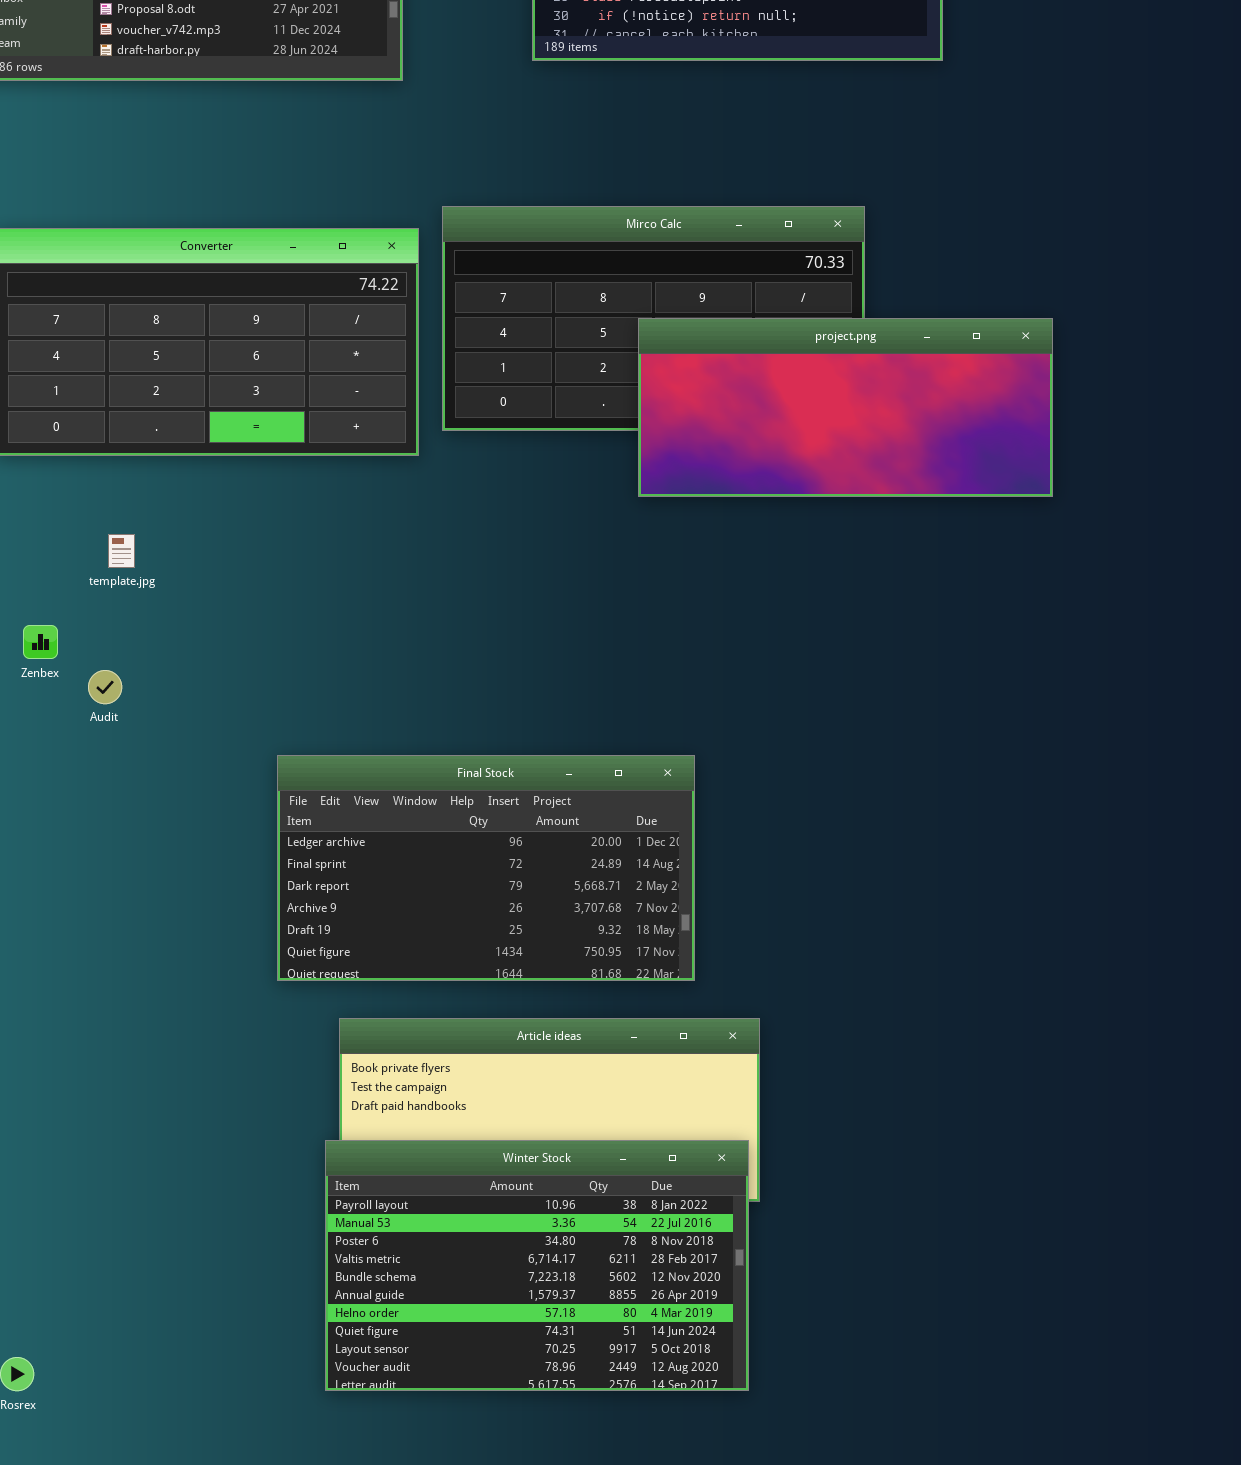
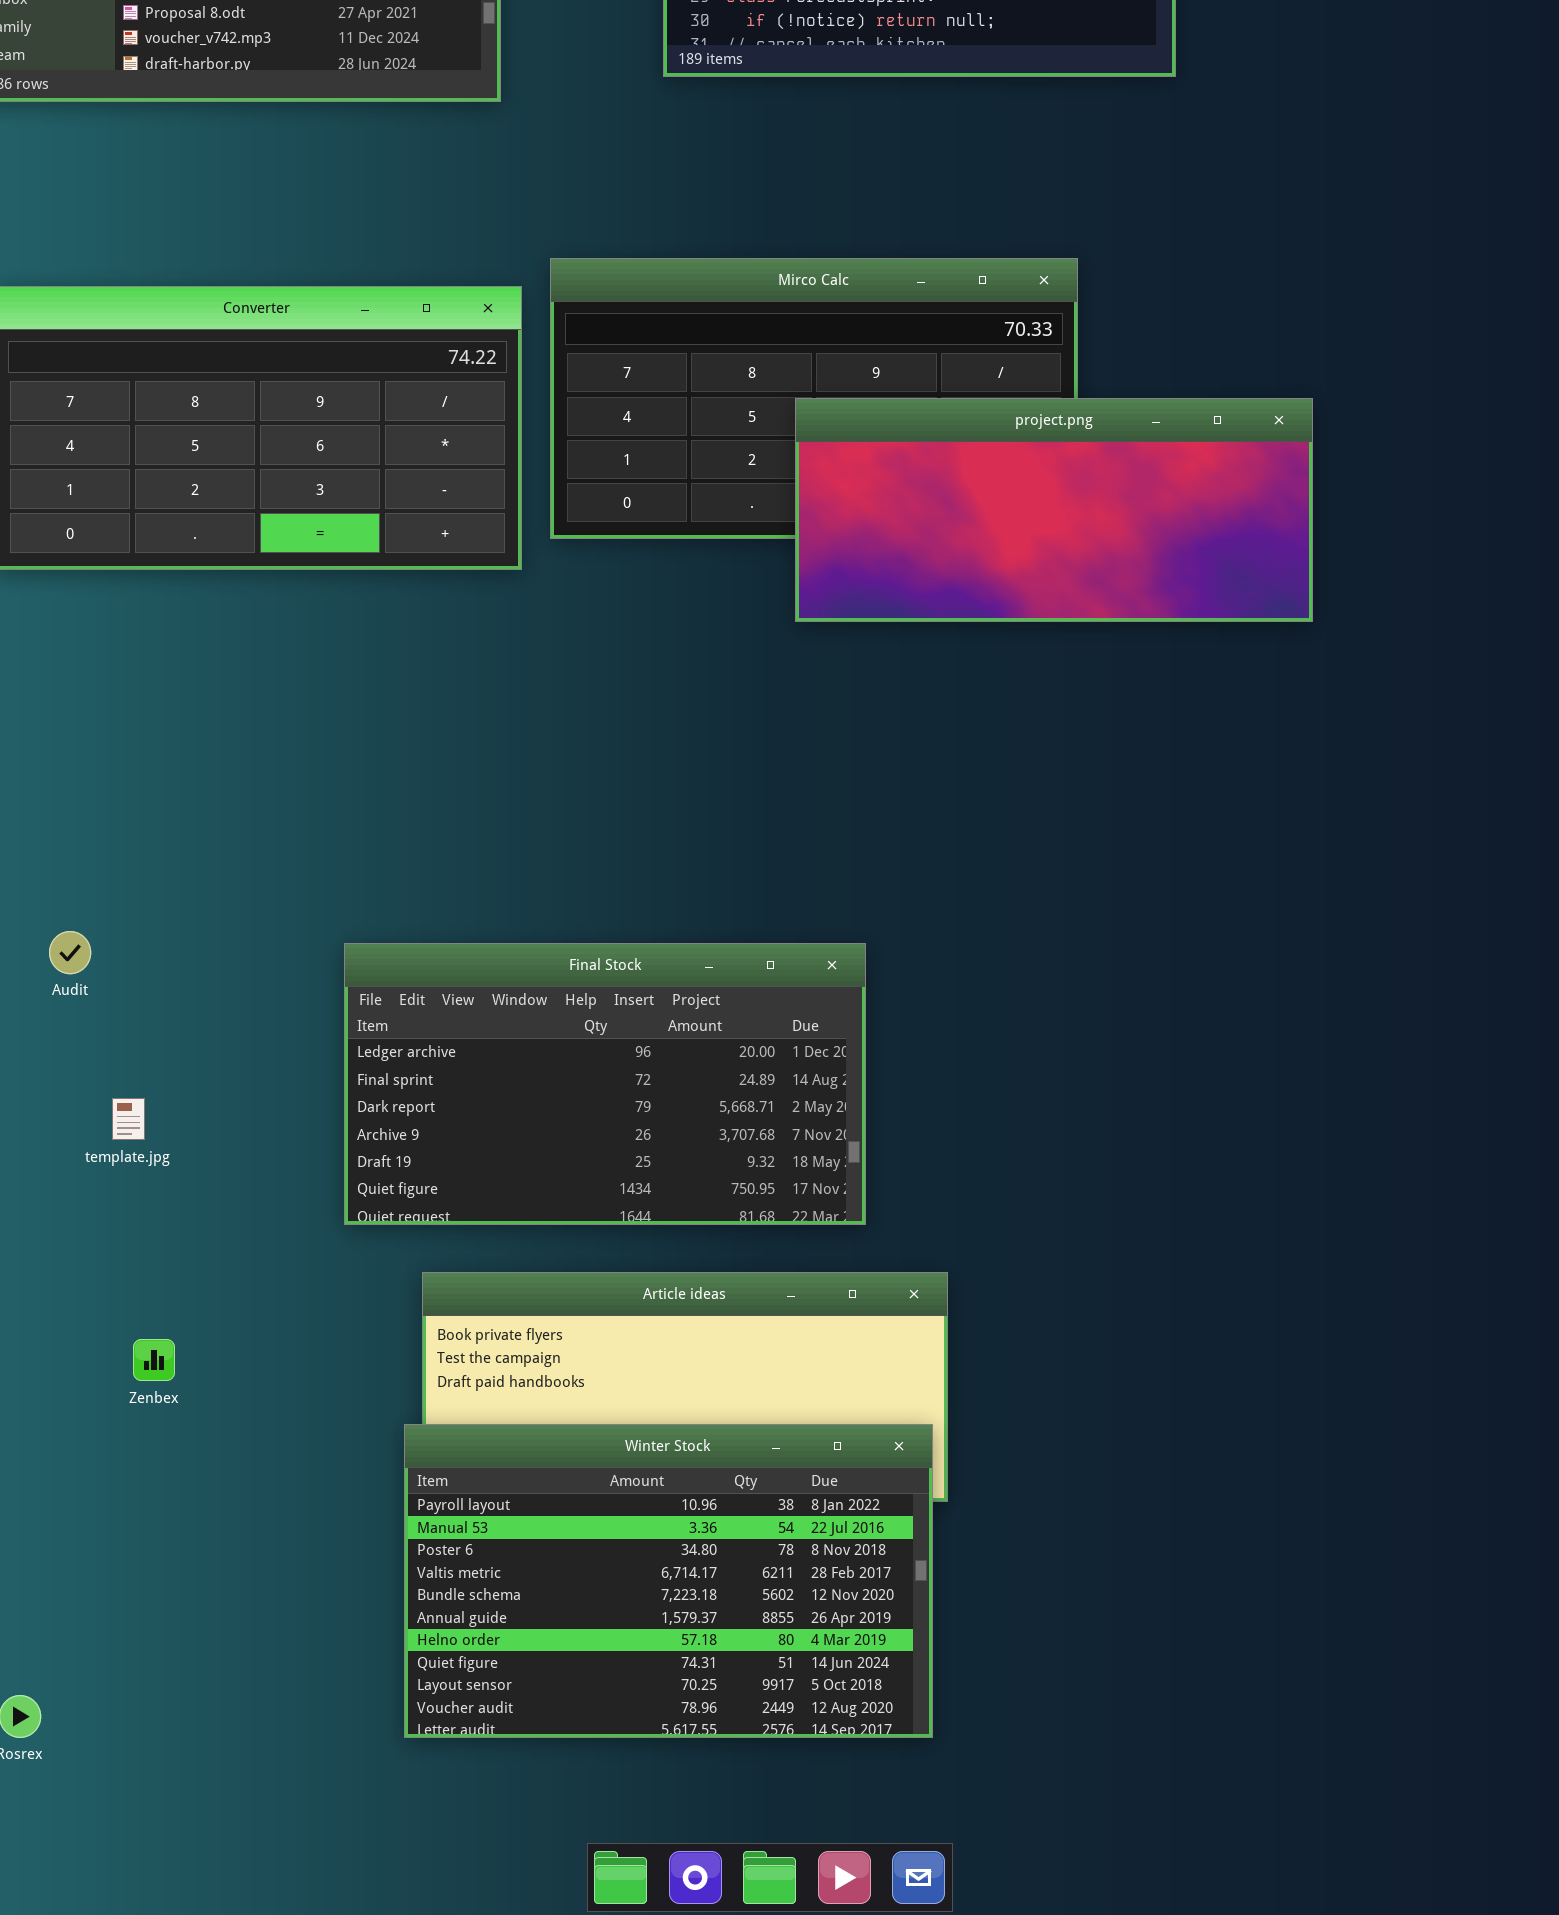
template.jpg: [108,534,135,568] -> [112,1098,145,1140], moved
Zenbex: [23,625,58,659] -> [133,1339,175,1381], moved
Audit: [88,670,122,704] -> [49,931,91,974], moved

